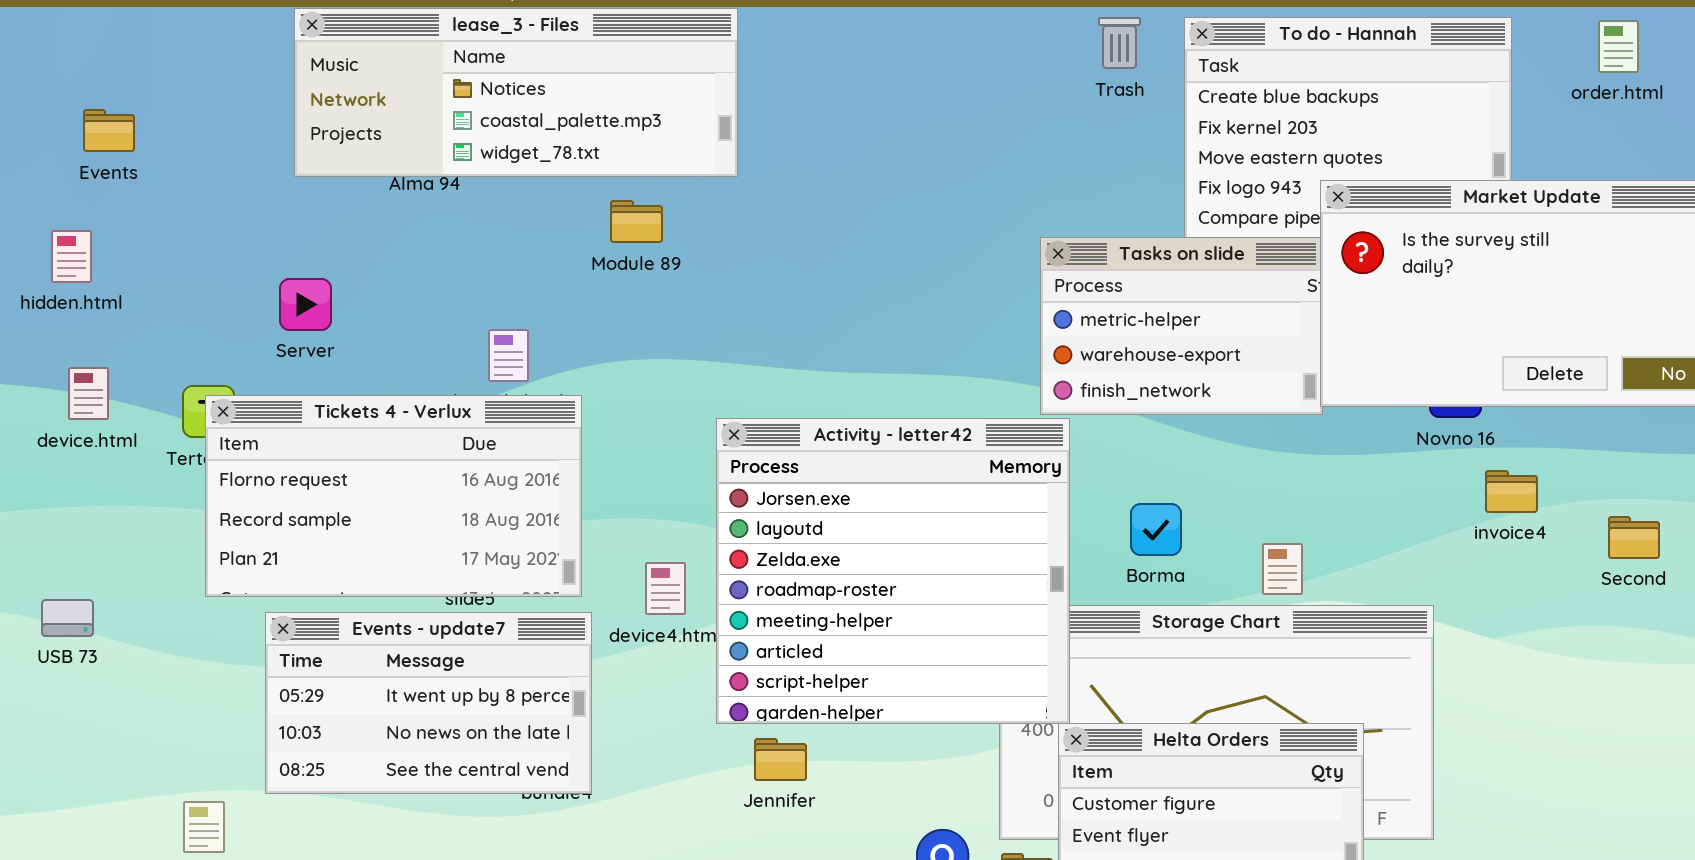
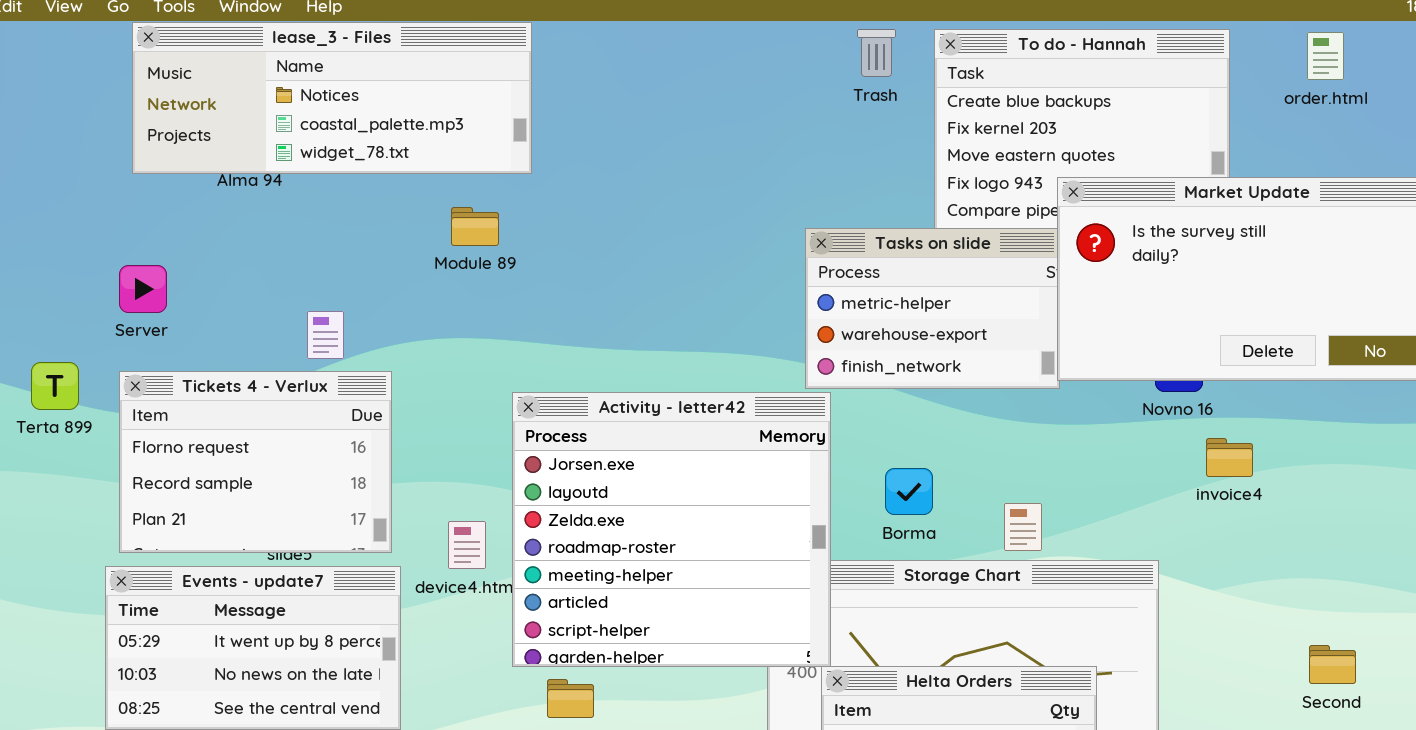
Module 89: [610,200,663,243] -> [451,207,499,246], moved
Tickets 4 - Verlux: [205,395,582,597] -> [119,371,392,553], resized
Second: [1608,516,1660,559] -> [1309,645,1356,684], moved

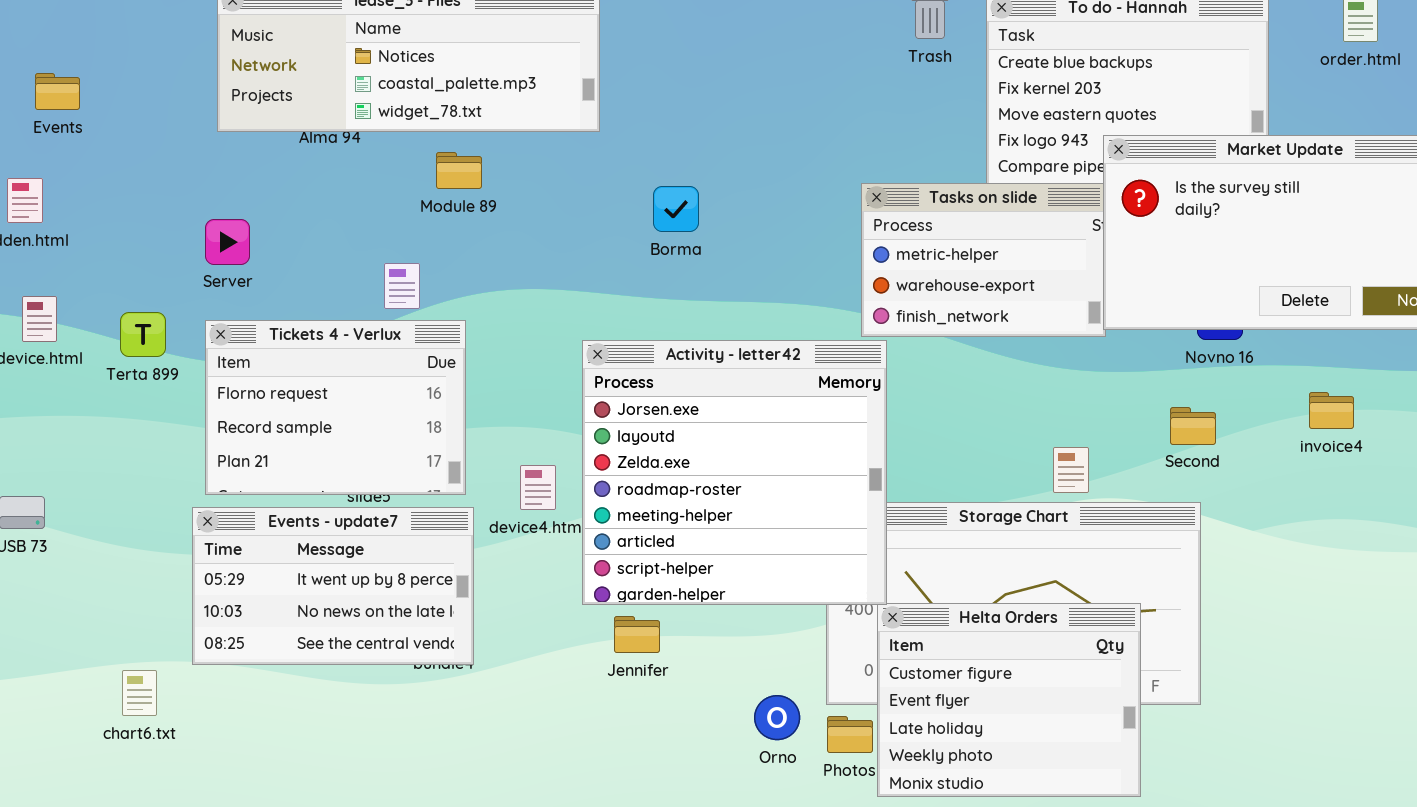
Module 89: [451,207,499,246] -> [436,152,482,189], moved
invoice4: [1206,438,1253,477] -> [1309,392,1354,429], moved
Borma: [885,468,933,515] -> [653,186,699,232], moved
Second: [1309,645,1356,684] -> [1170,407,1216,445], moved

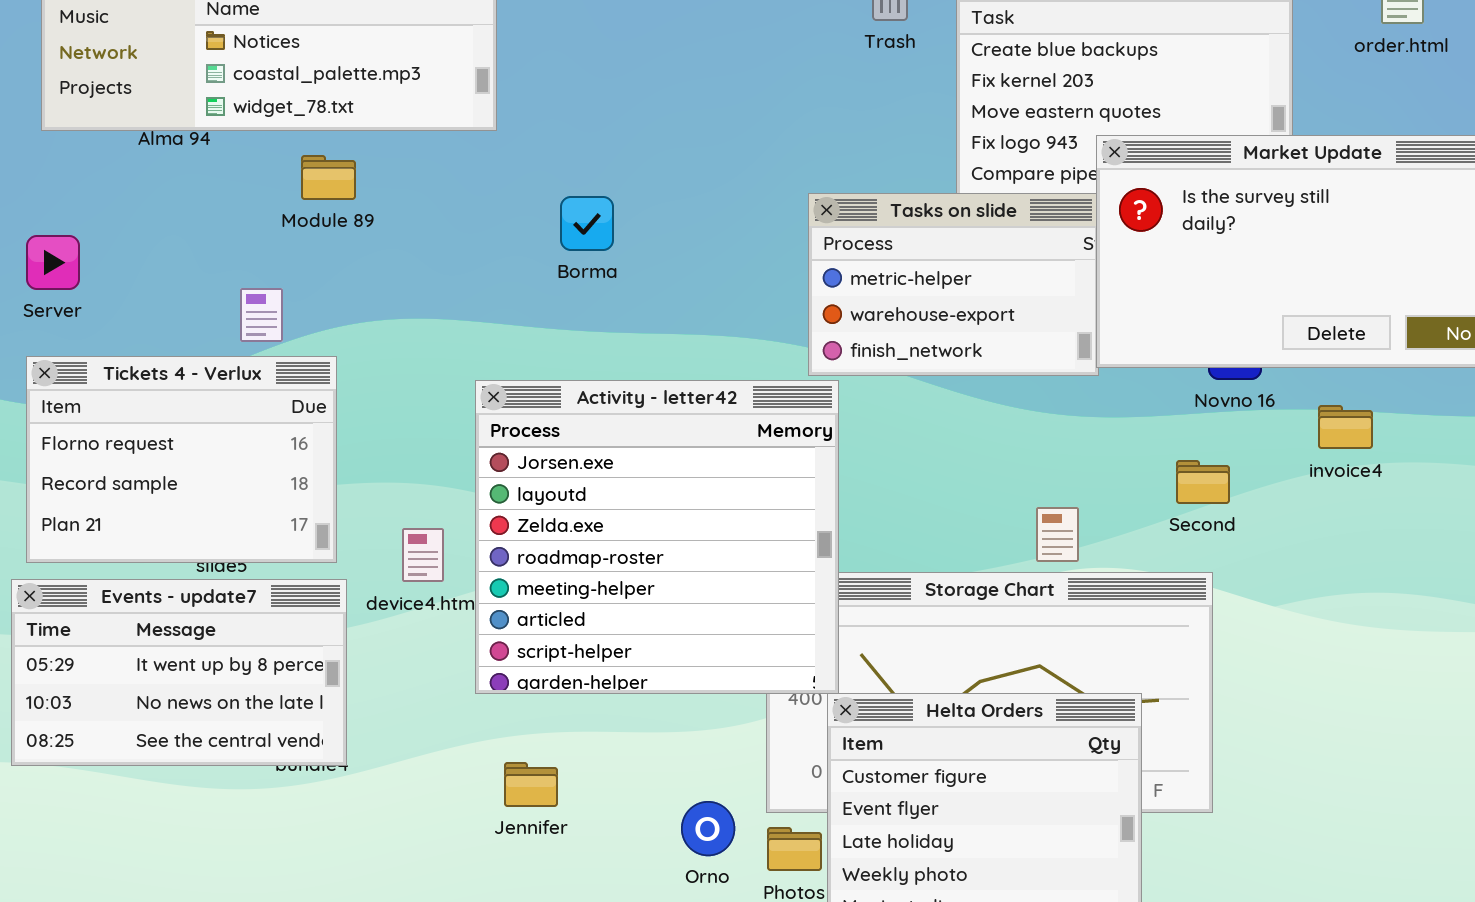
invoice4: [1309,392,1354,429] -> [1318,405,1373,449], moved
Jennifer: [614,616,660,653] -> [504,762,558,807], moved

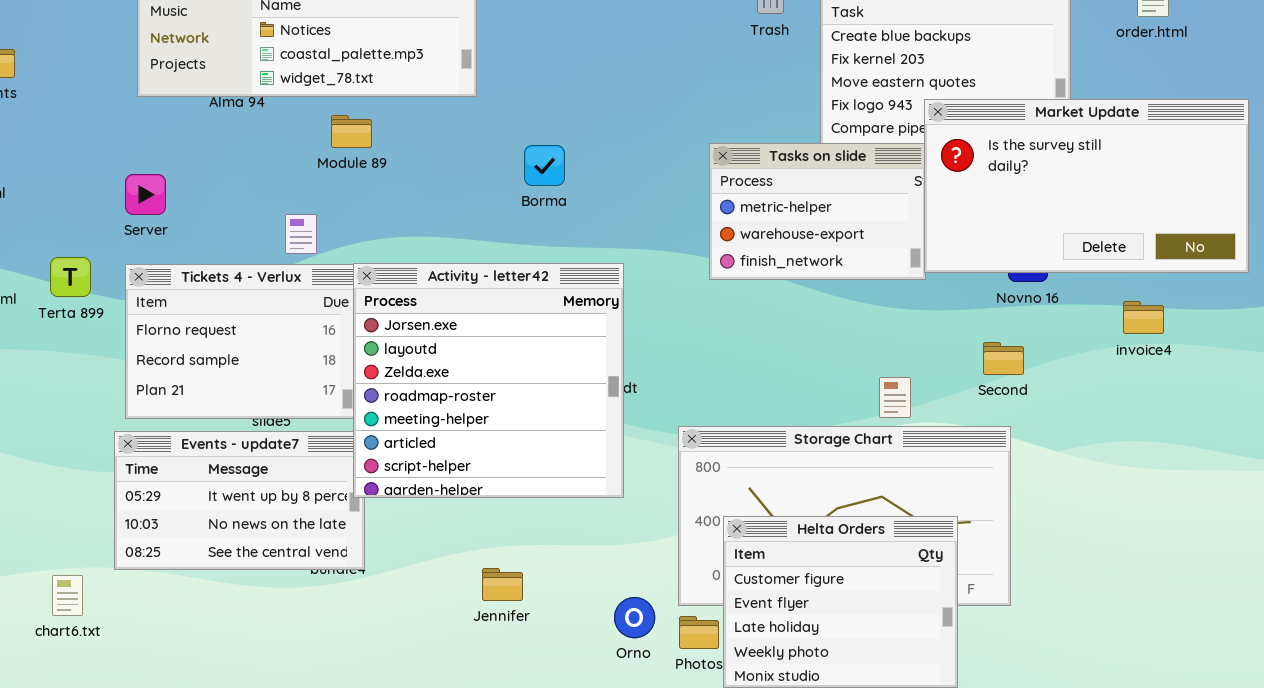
Activity - letter42: [475,380,839,694] -> [353,263,624,498], moved
invoice4: [1318,405,1373,449] -> [1123,301,1164,334], moved

